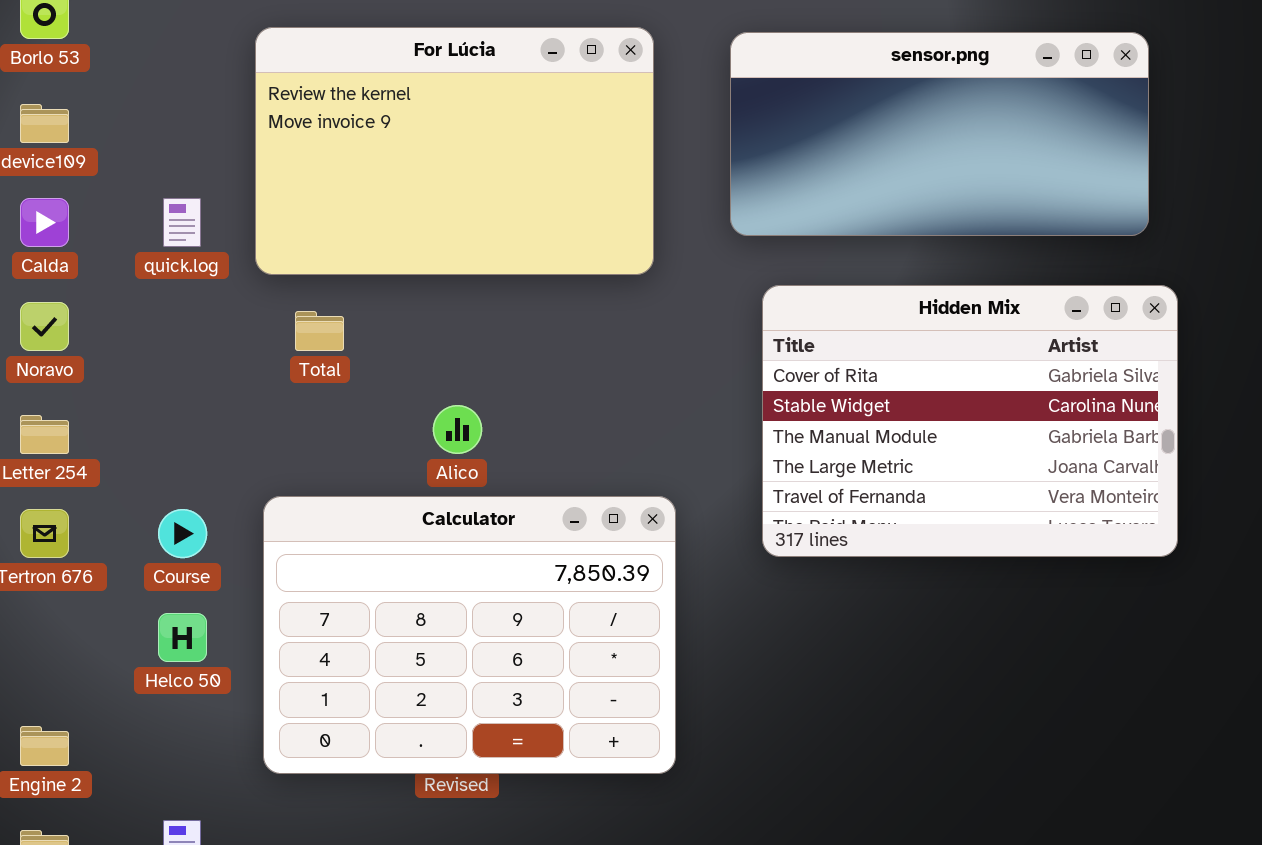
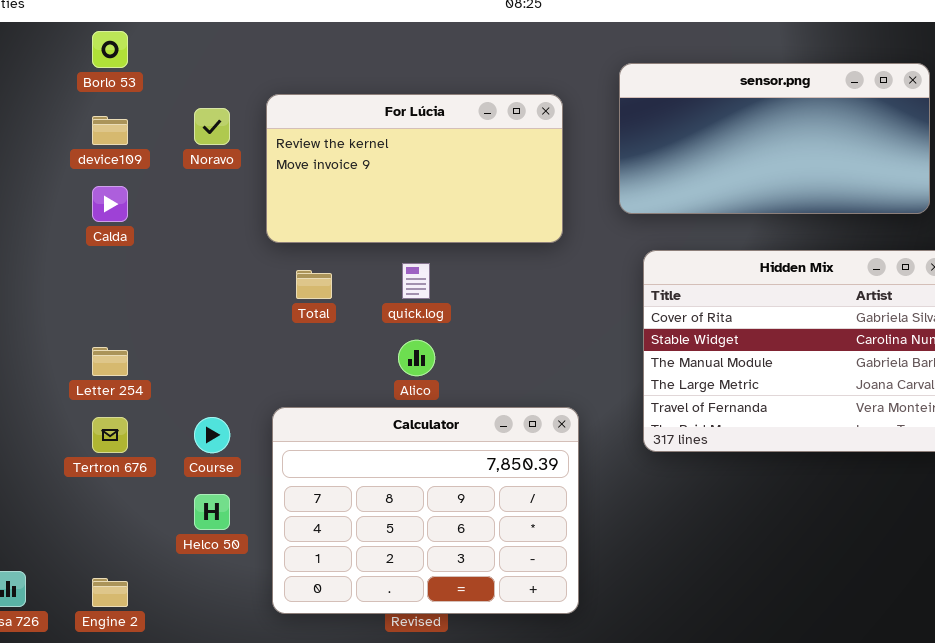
For Lúcia: [255,27,654,275] -> [266,94,563,243], resized
quick.log: [163,198,201,247] -> [402,263,430,299], moved
Noravo: [20,302,69,351] -> [194,108,230,145], moved

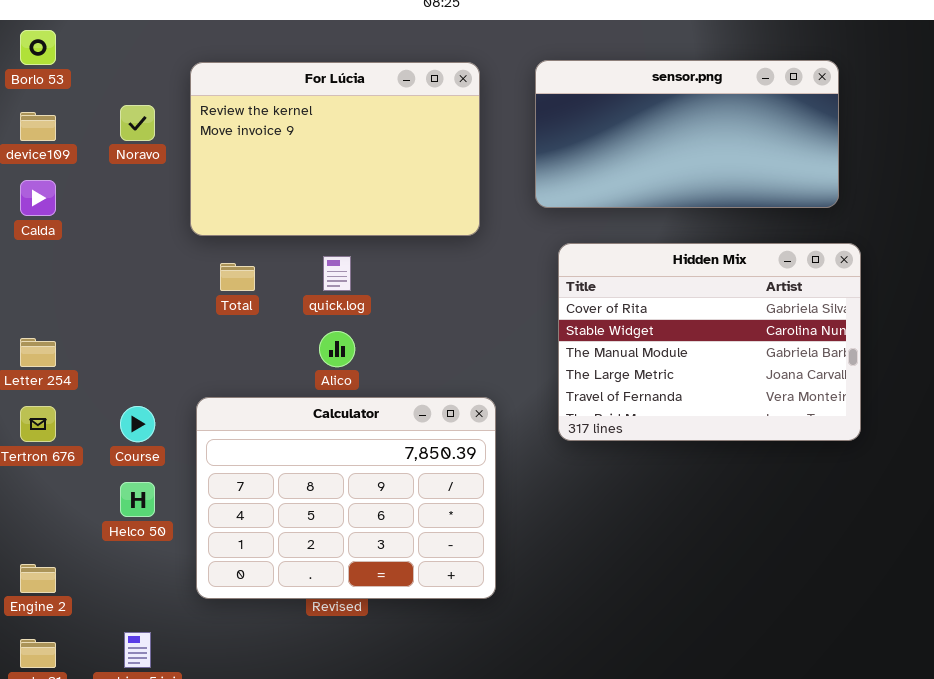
For Lúcia: [266,94,563,243] -> [190,62,480,236], resized

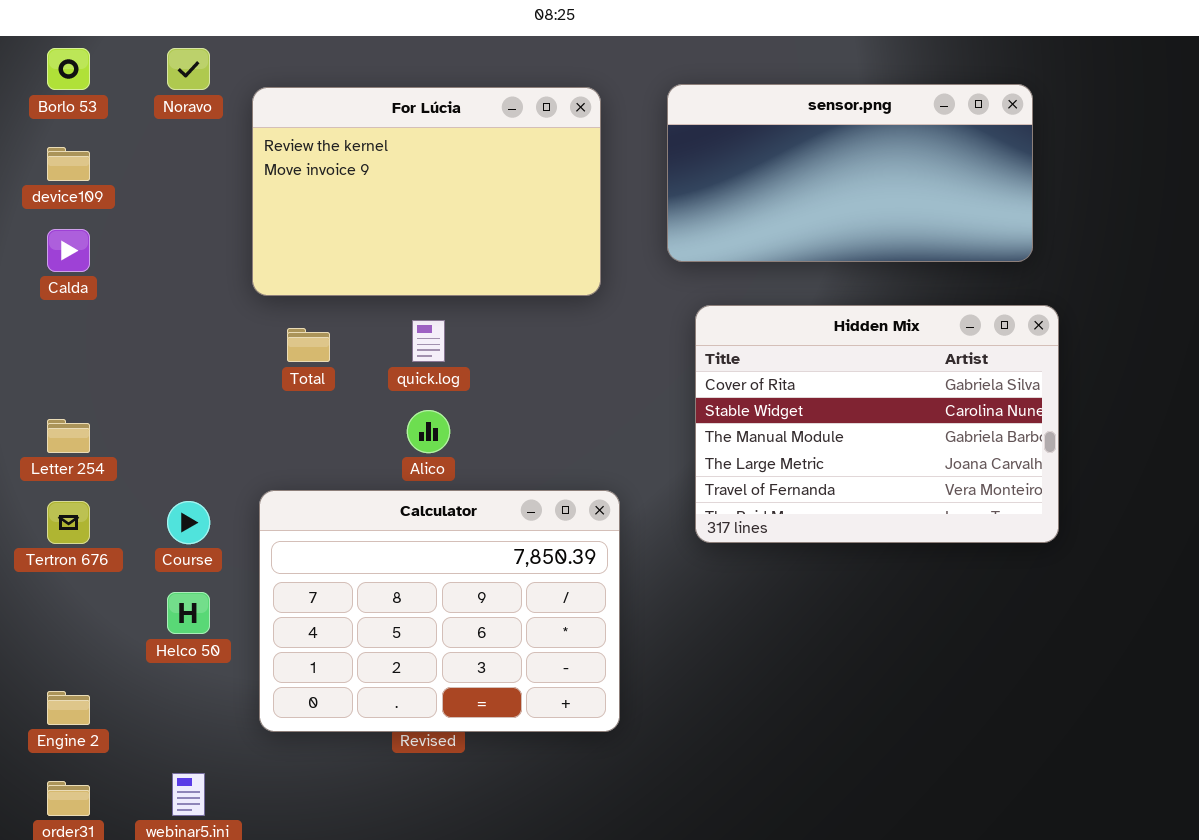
Noravo: [120,105,155,141] -> [167,48,210,90], moved

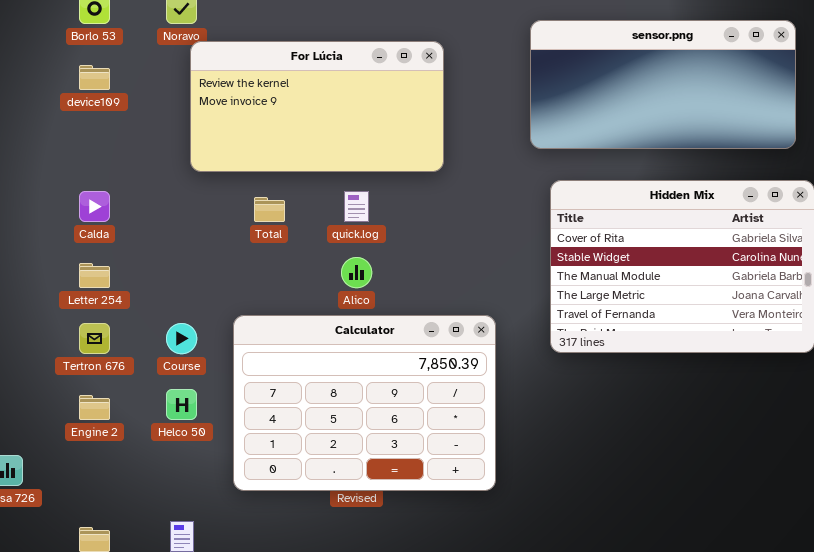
For Lúcia: [252,87,601,296] -> [190,41,444,172], moved, resized
Calda: [47,229,90,272] -> [79,191,110,222], moved
Engine 2: [47,691,90,725] -> [79,395,110,420], moved

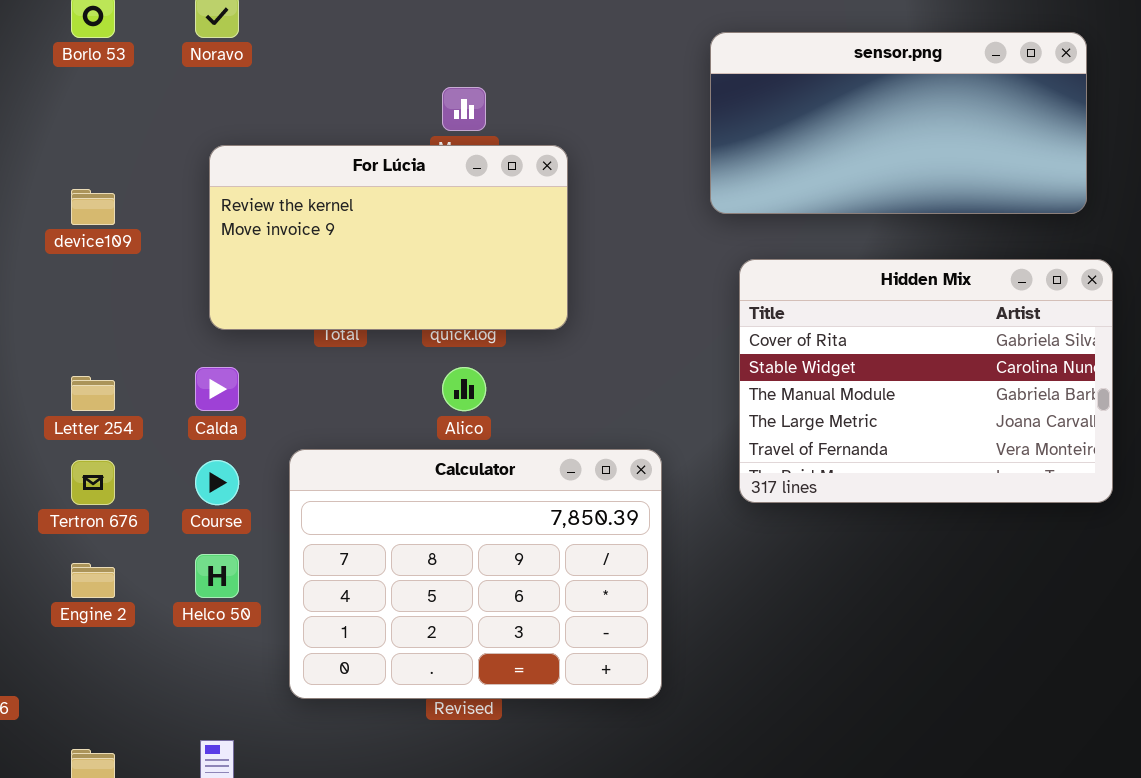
For Lúcia: [190,41,444,172] -> [209,145,568,330], moved
device109: [79,65,110,90] -> [71,189,115,225], moved
Calda: [79,191,110,222] -> [195,367,239,411], moved

